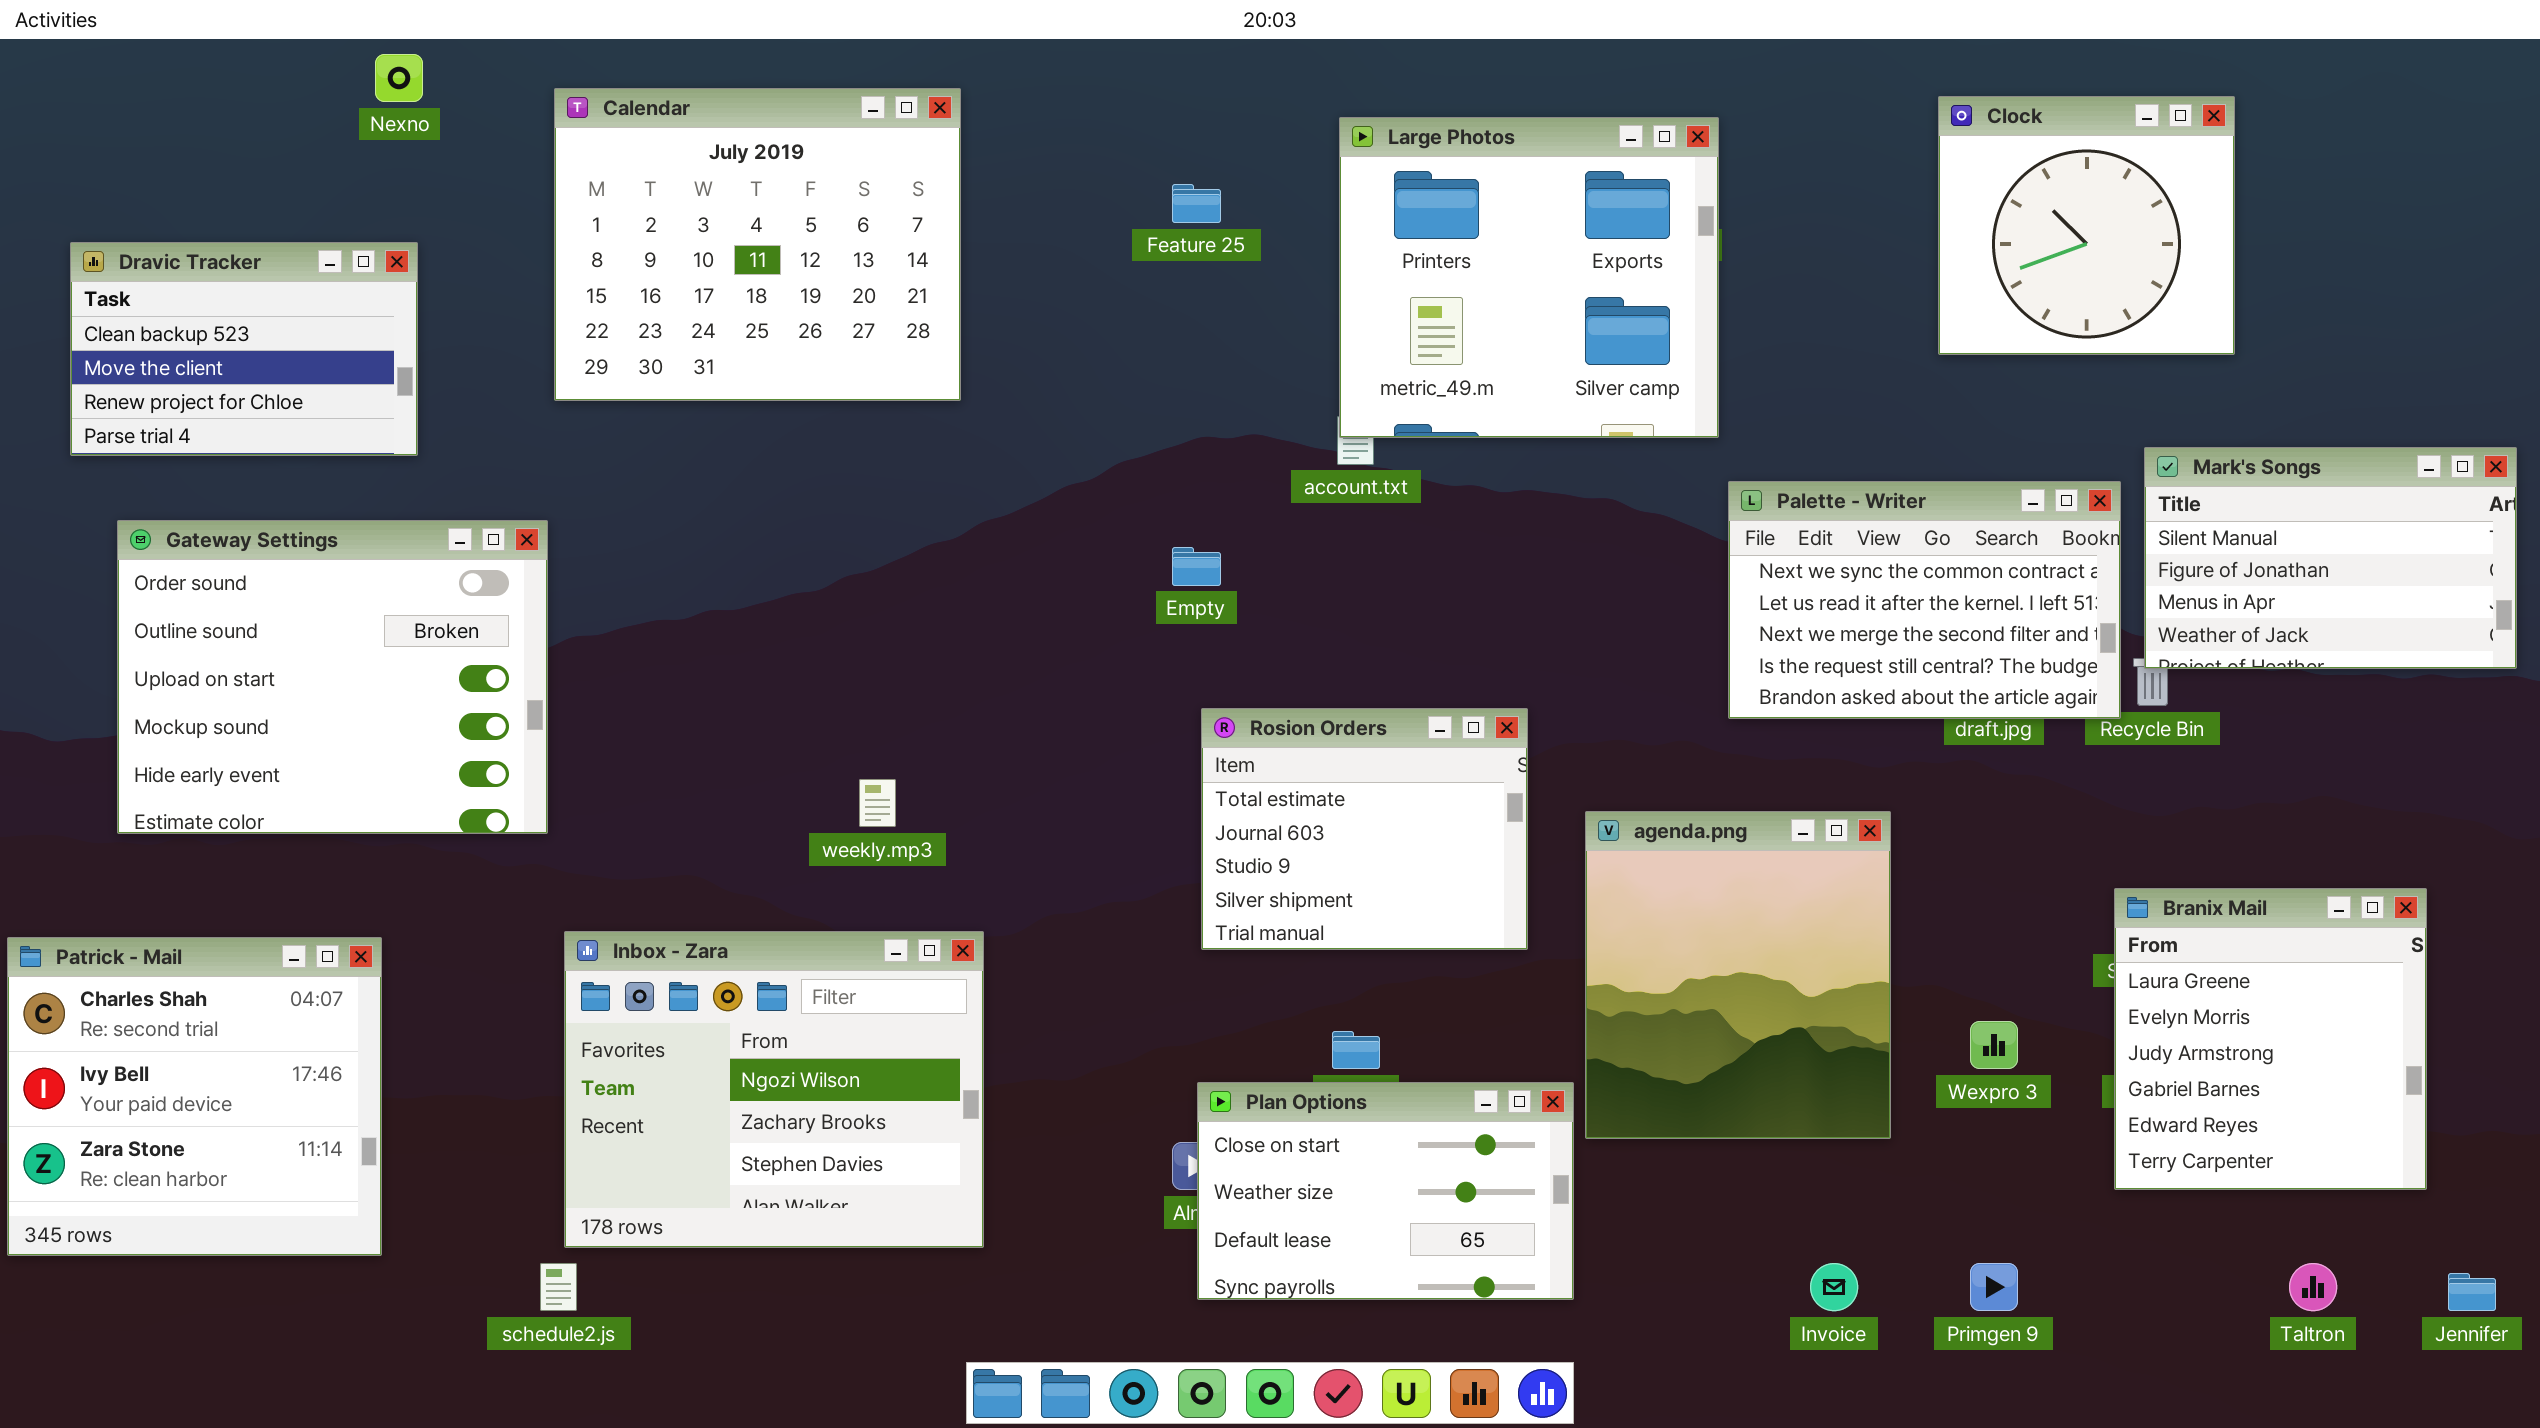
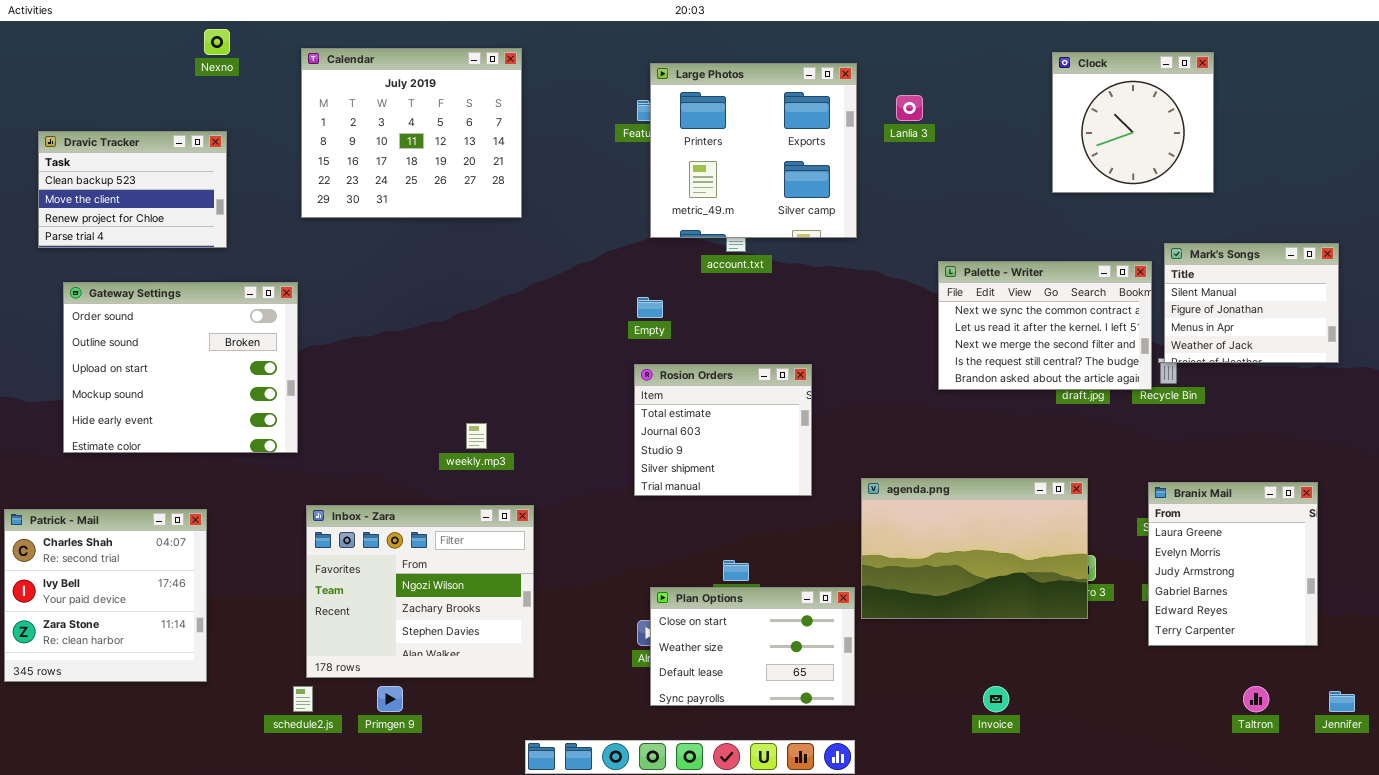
Large Photos: [1339,117,1719,438] -> [650,63,857,238], moved
Mark's Songs: [2144,447,2517,669] -> [1164,243,1339,363], resized
Rosion Orders: [1201,708,1528,950] -> [634,364,812,496], moved
agenda.png: [1585,811,1891,1139] -> [861,478,1088,619], resized
Primgen 9: [1970,1263,2018,1311] -> [377,686,403,712], moved

